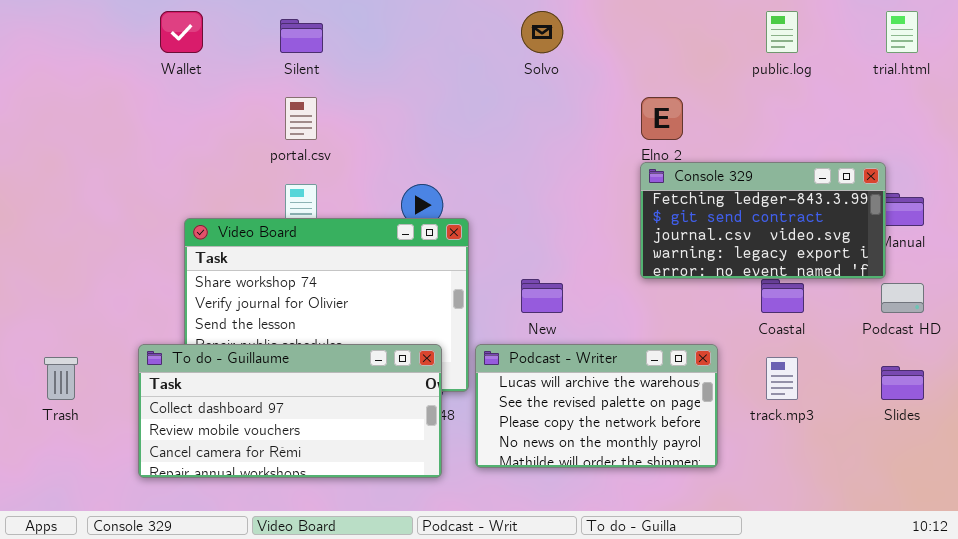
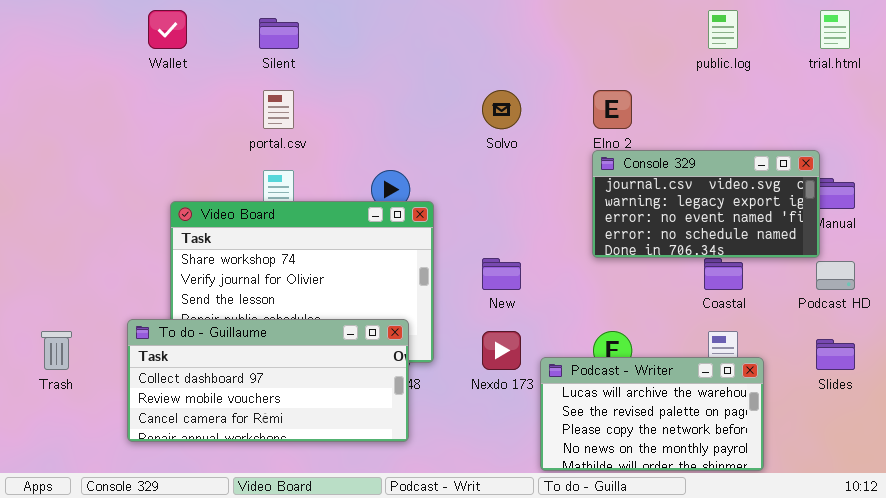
Solvo: [521,11,563,53] -> [482,90,521,129], moved
Console 329: [640,162,886,279] -> [592,150,820,258], scrolled down 2 rows
Podcast - Writer: [475,344,718,468] -> [540,357,764,471], moved

